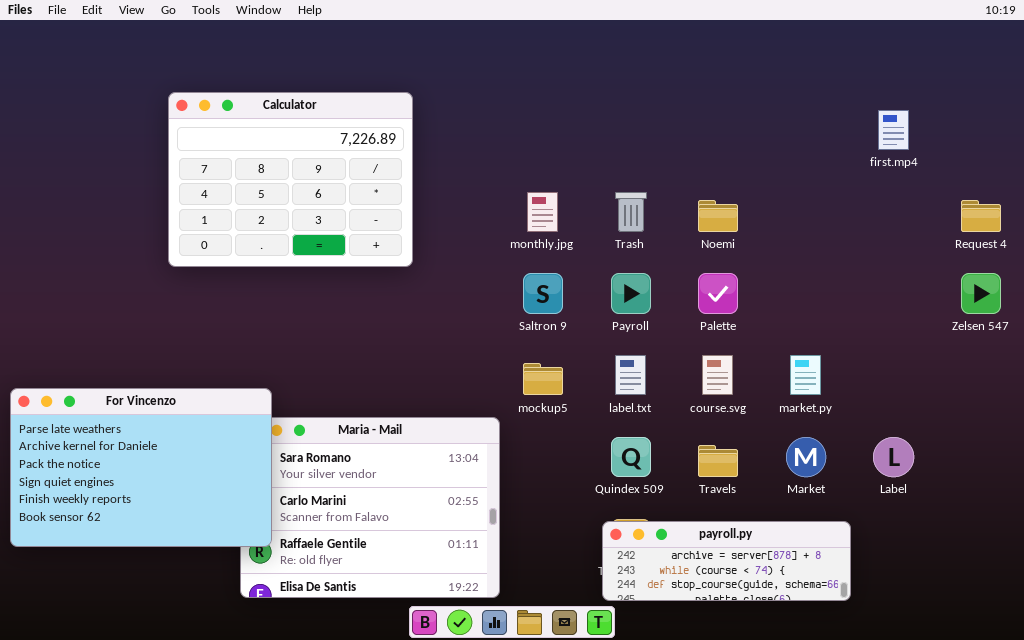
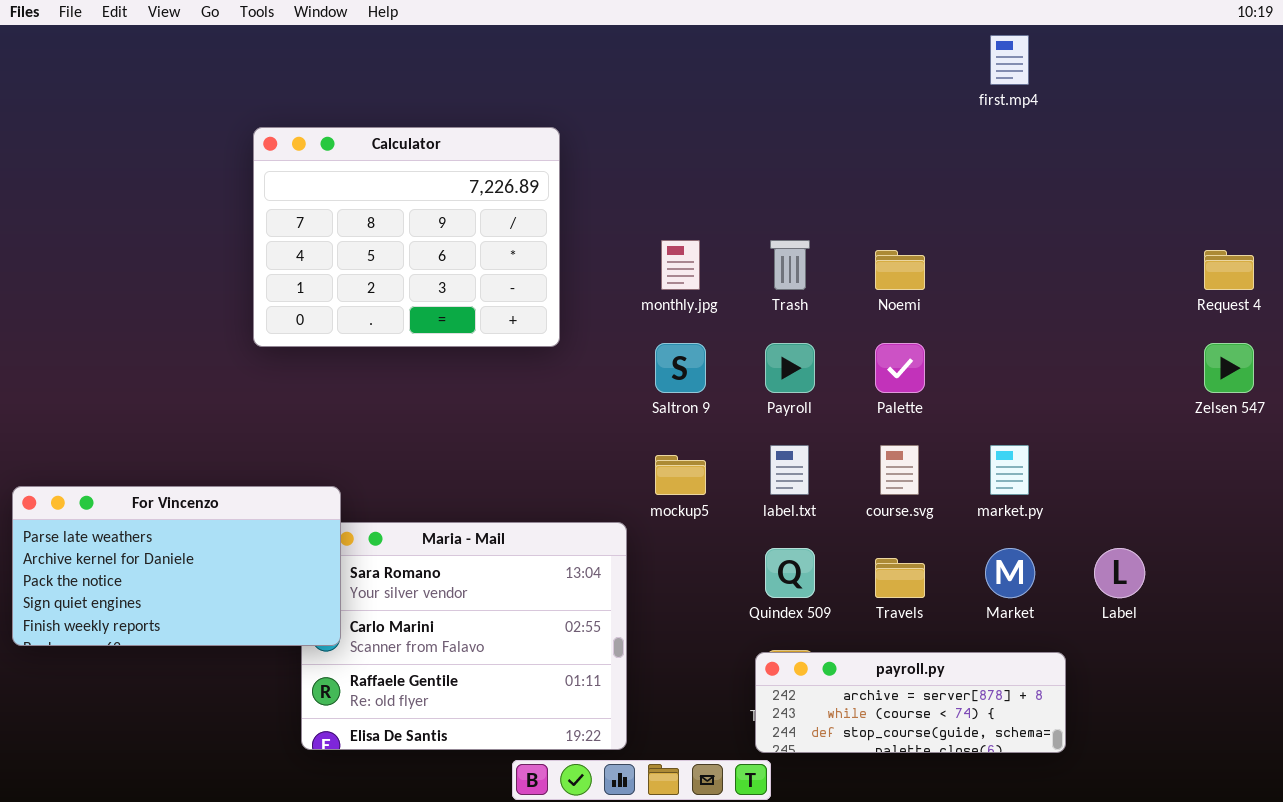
Calculator: [168,92,413,267] -> [253,127,560,347], moved
first.mp4: [878,110,909,150] -> [990,35,1029,85], moved
For Vincenzo: [10,388,272,547] -> [12,486,341,646], resized

